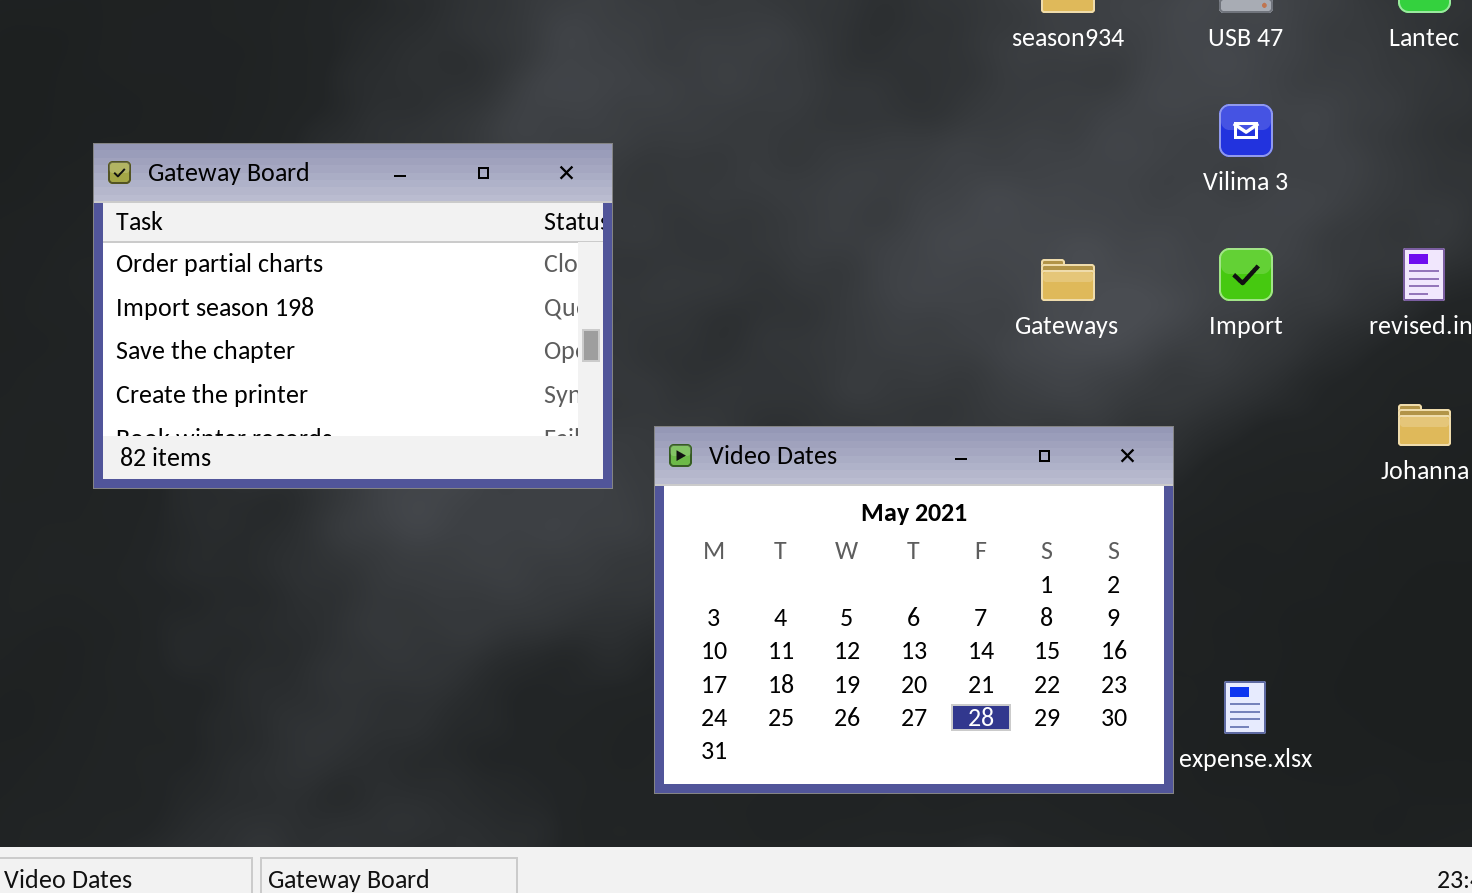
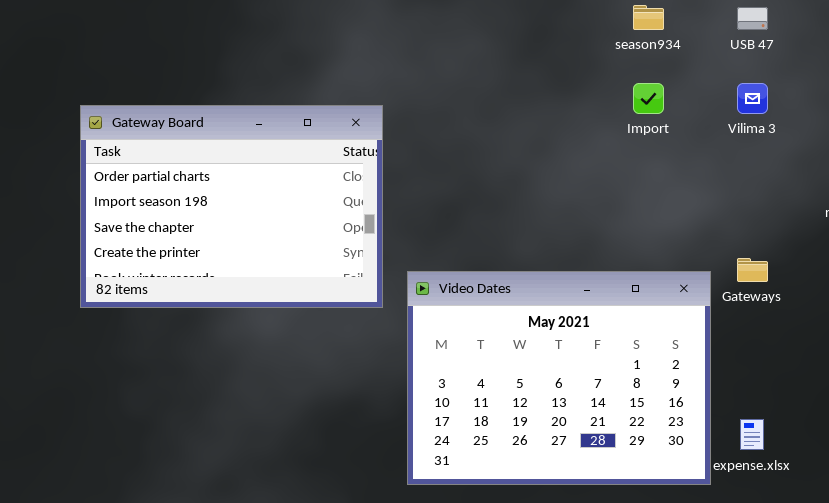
Import: [1219,248,1273,301] -> [633,83,664,114], moved
Gateways: [1041,259,1095,301] -> [737,258,768,282], moved

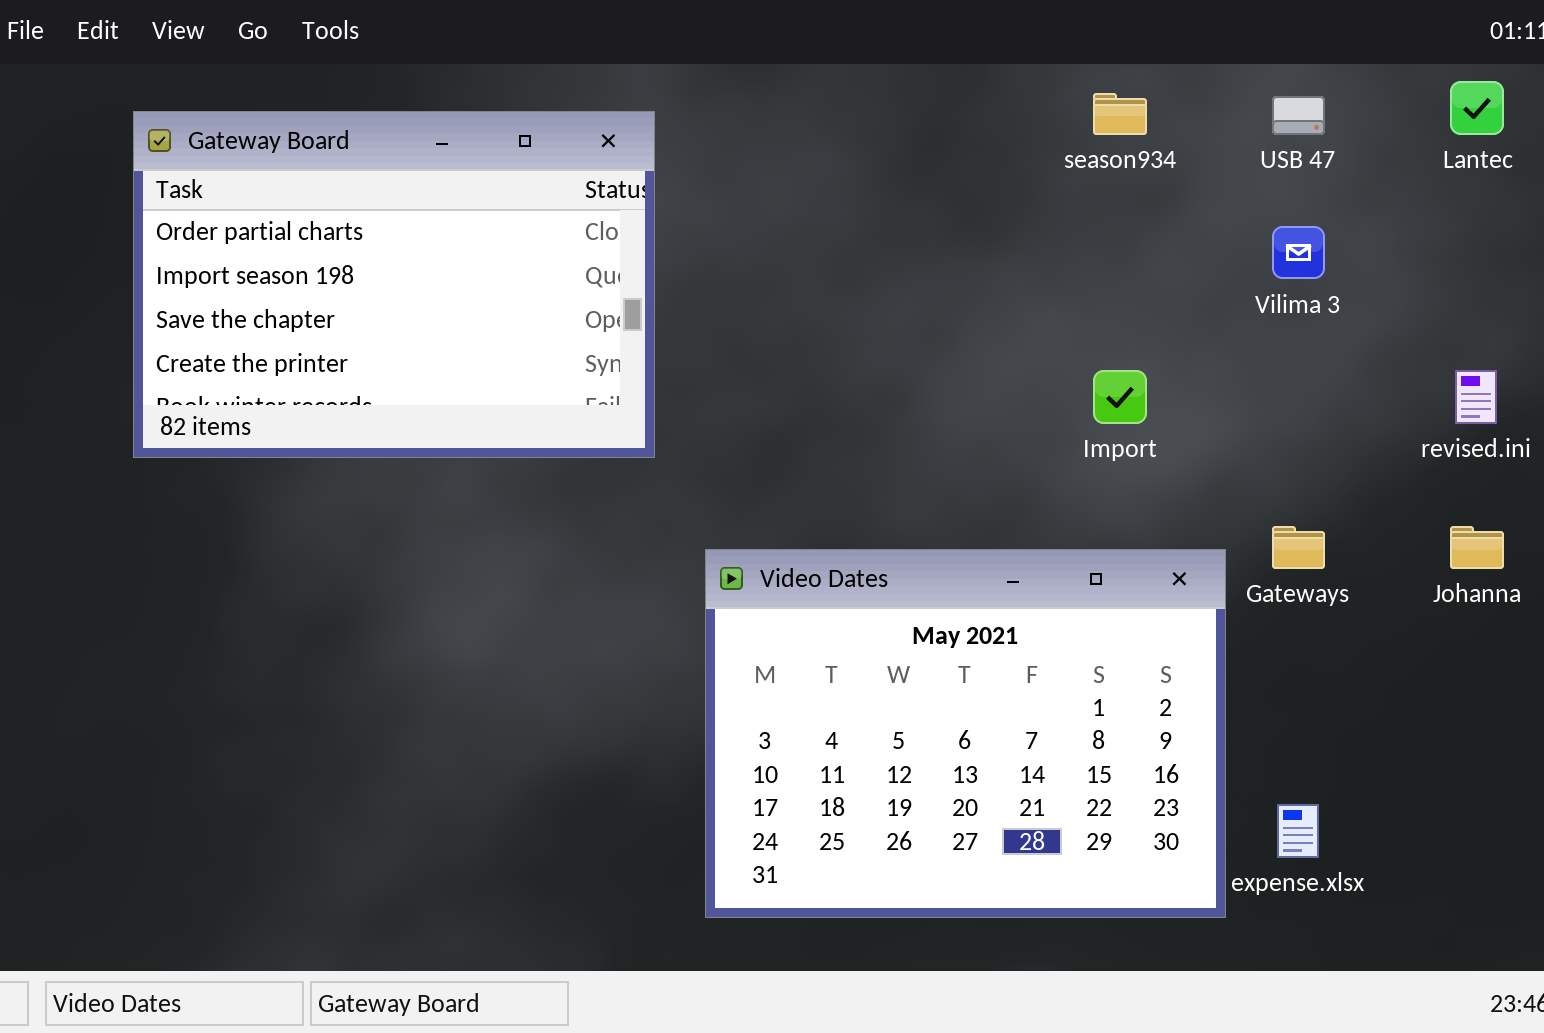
Import: [633,83,664,114] -> [1093,370,1147,424], moved
Gateway Board: [80,105,383,308] -> [133,111,655,458], moved

